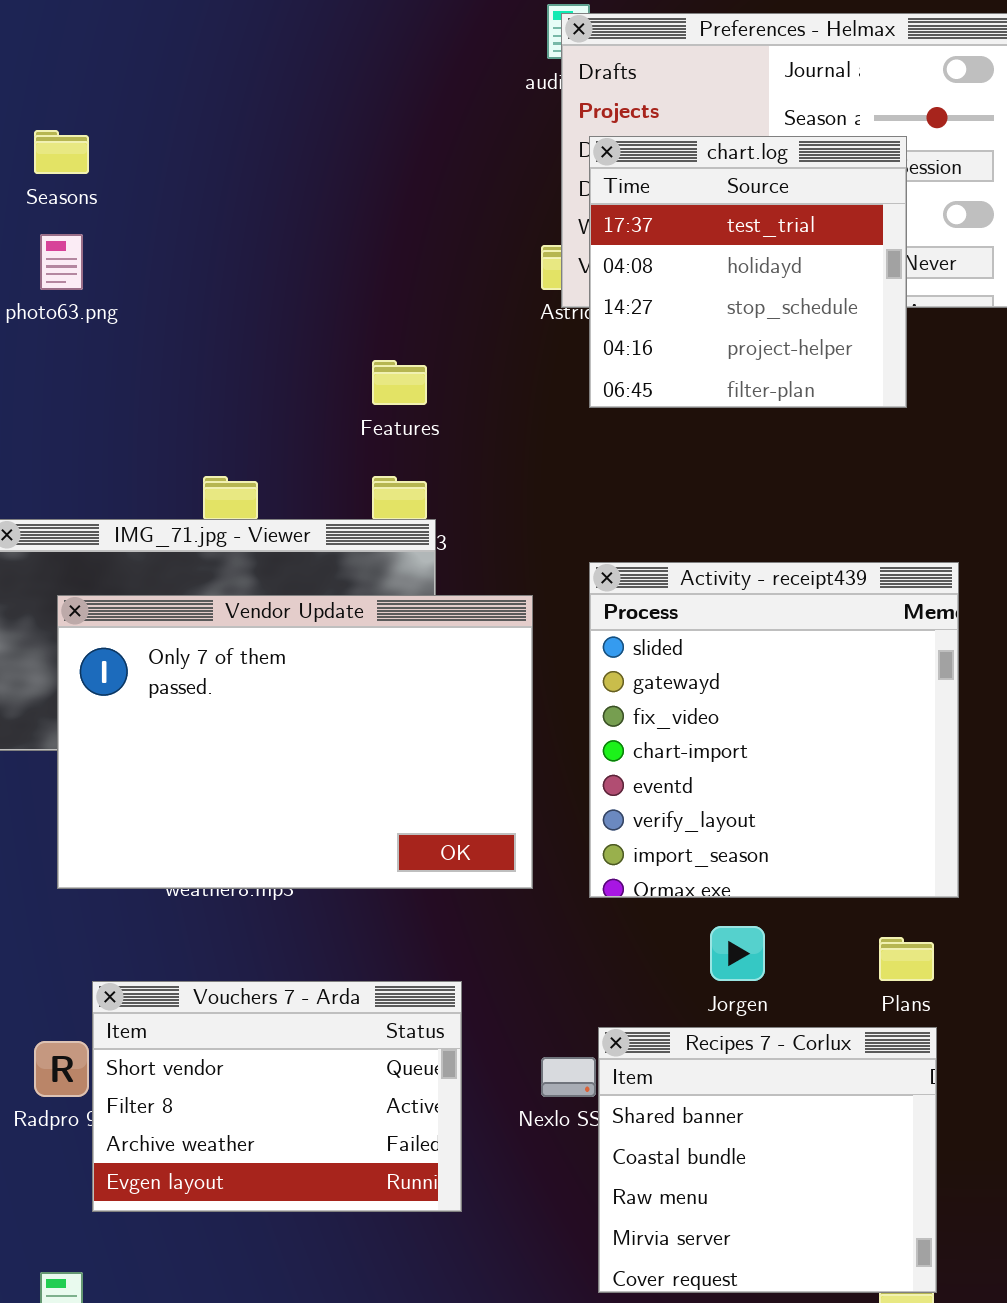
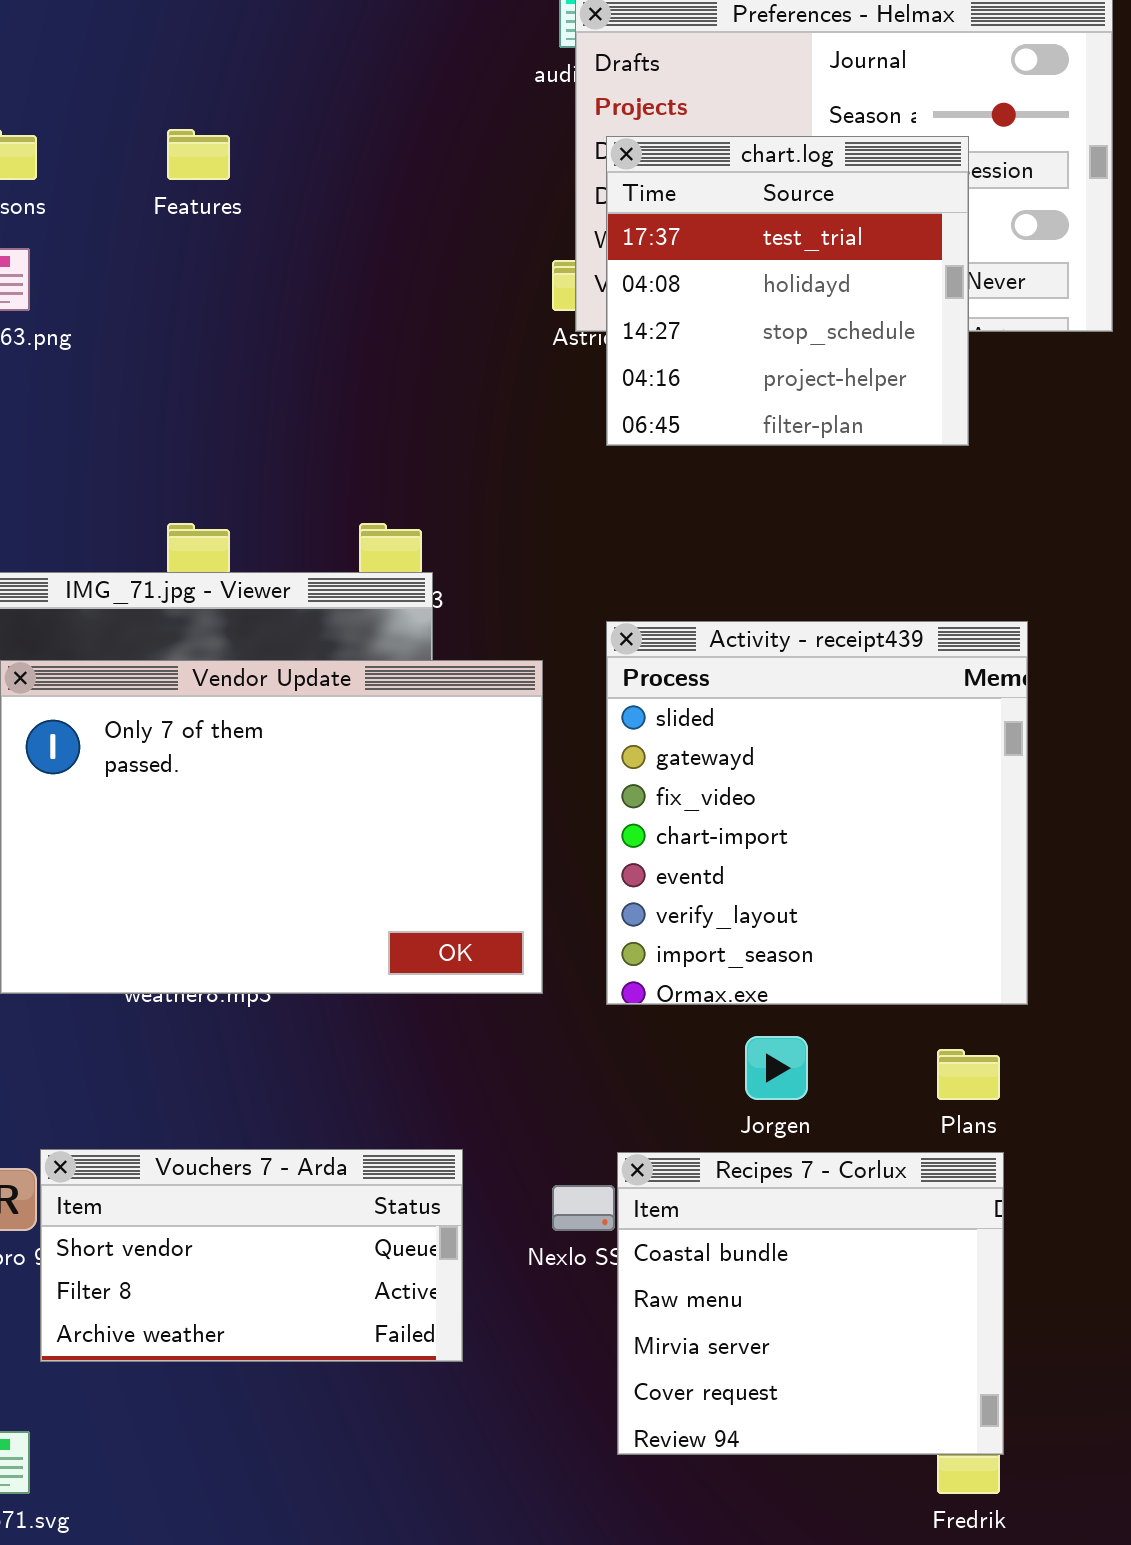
Features: [372,360,427,405] -> [167,129,230,180], moved
Vouchers 7 - Arda: [92,981,462,1212] -> [40,1149,463,1362], resized
Recipes 7 - Corlux: [598,1027,937,1293] -> [617,1152,1004,1455], scrolled down 1 row

